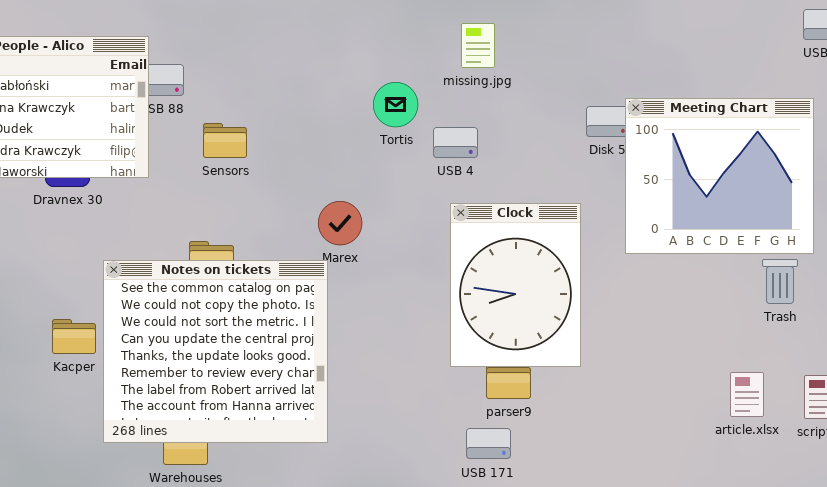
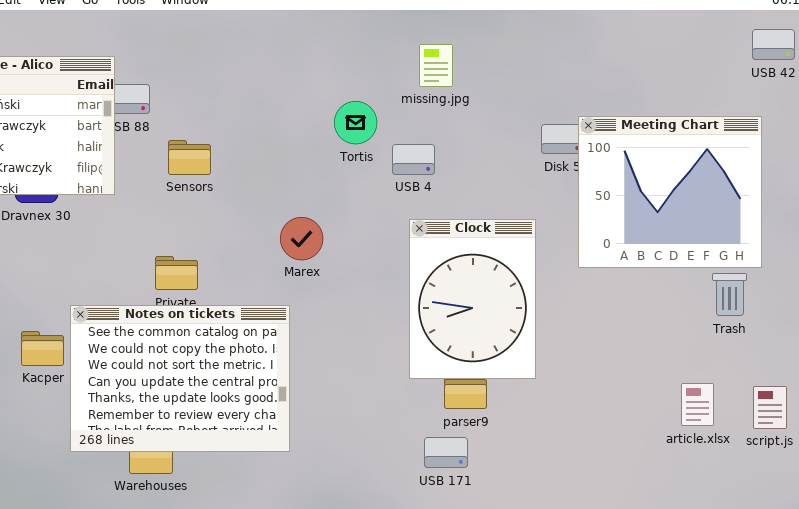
Notes on tickets: [103,260,328,443] -> [70,305,290,452], resized

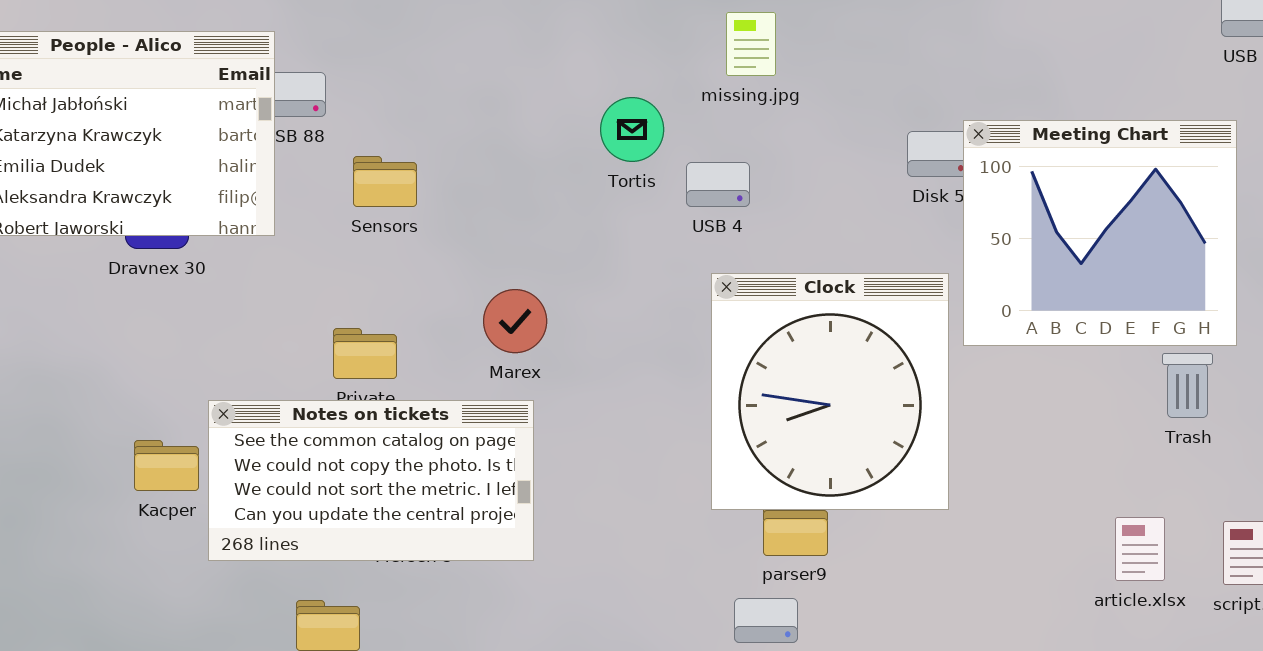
Marex: [280,217,323,260] -> [483,289,547,353], moved
Clock: [409,219,536,379] -> [711,273,949,510], resized
Notes on tickets: [70,305,290,452] -> [208,400,534,561], resized

